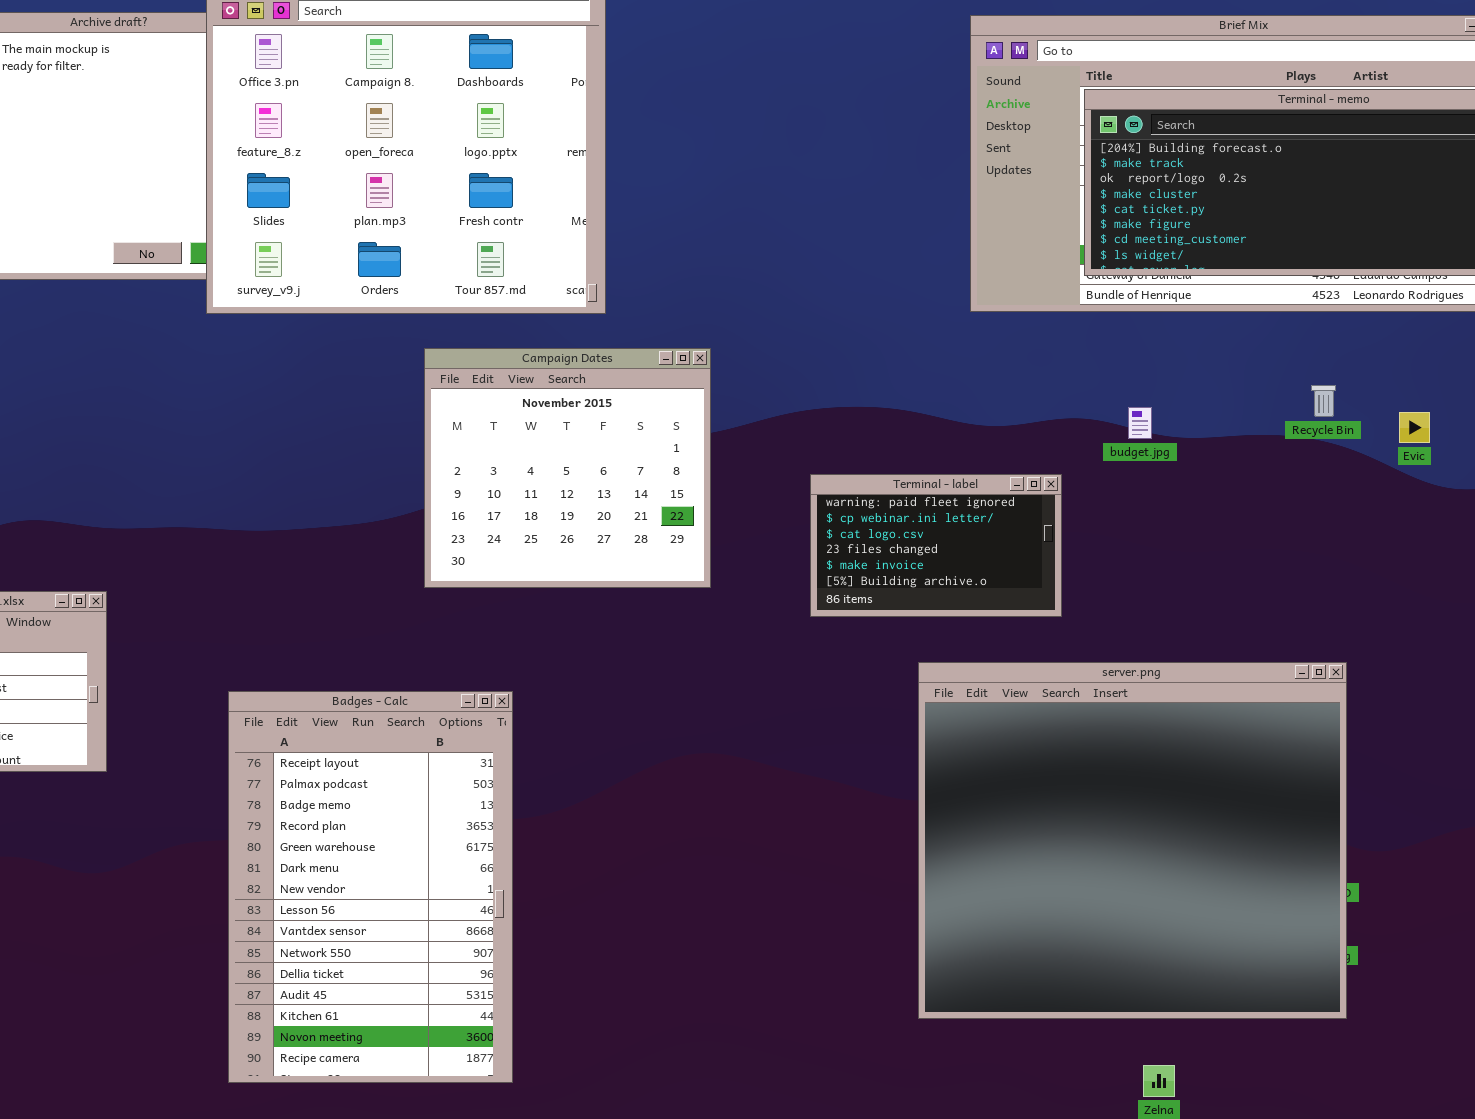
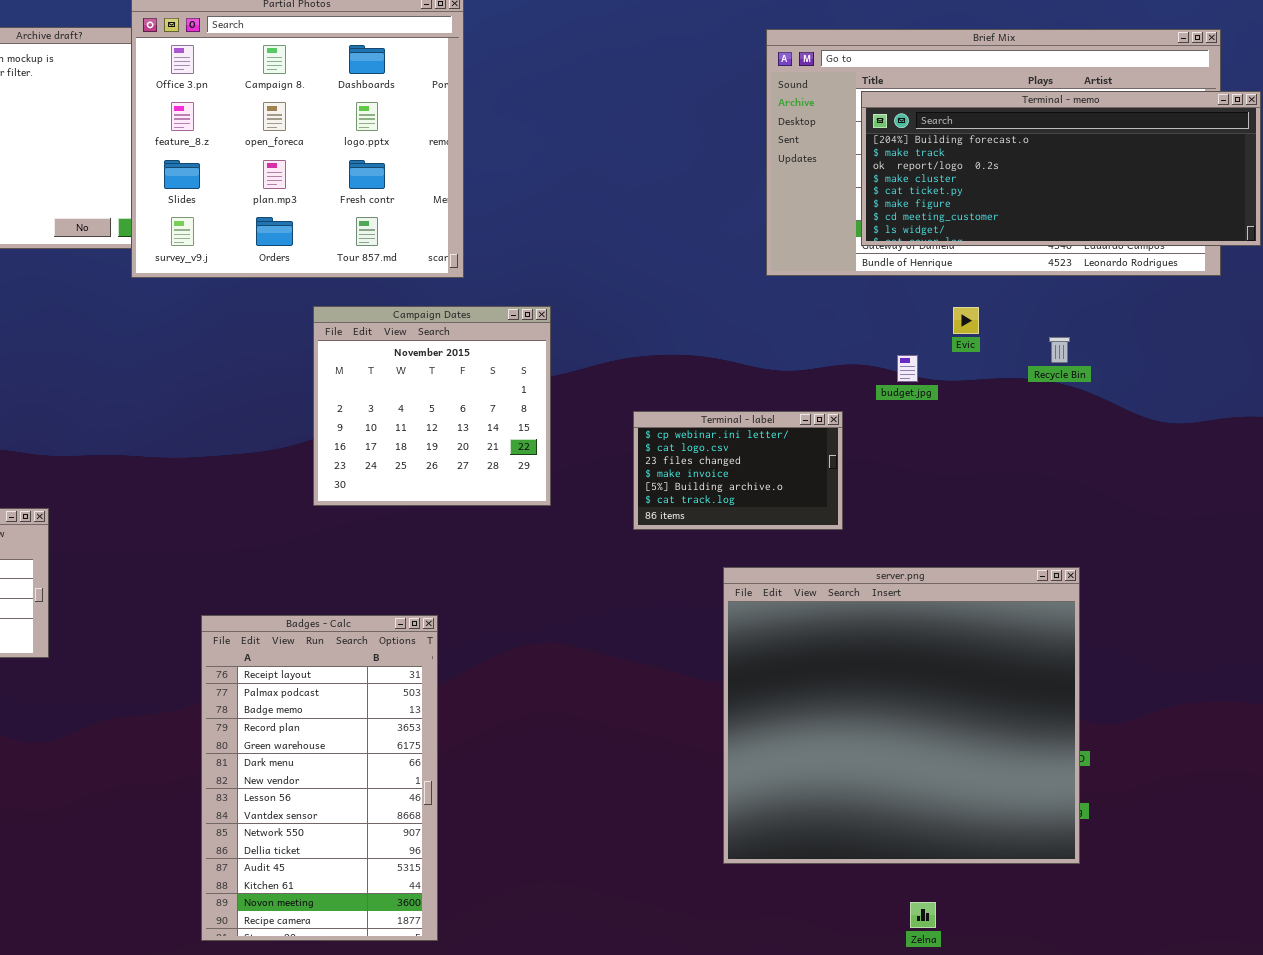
Evic: [1399,412,1430,443] -> [953,307,979,334], moved
Terminal - label: [810,474,1062,617] -> [633,411,843,530], scrolled down 1 row
Badges - Calc: [228,691,513,1083] -> [201,615,438,941], moved

